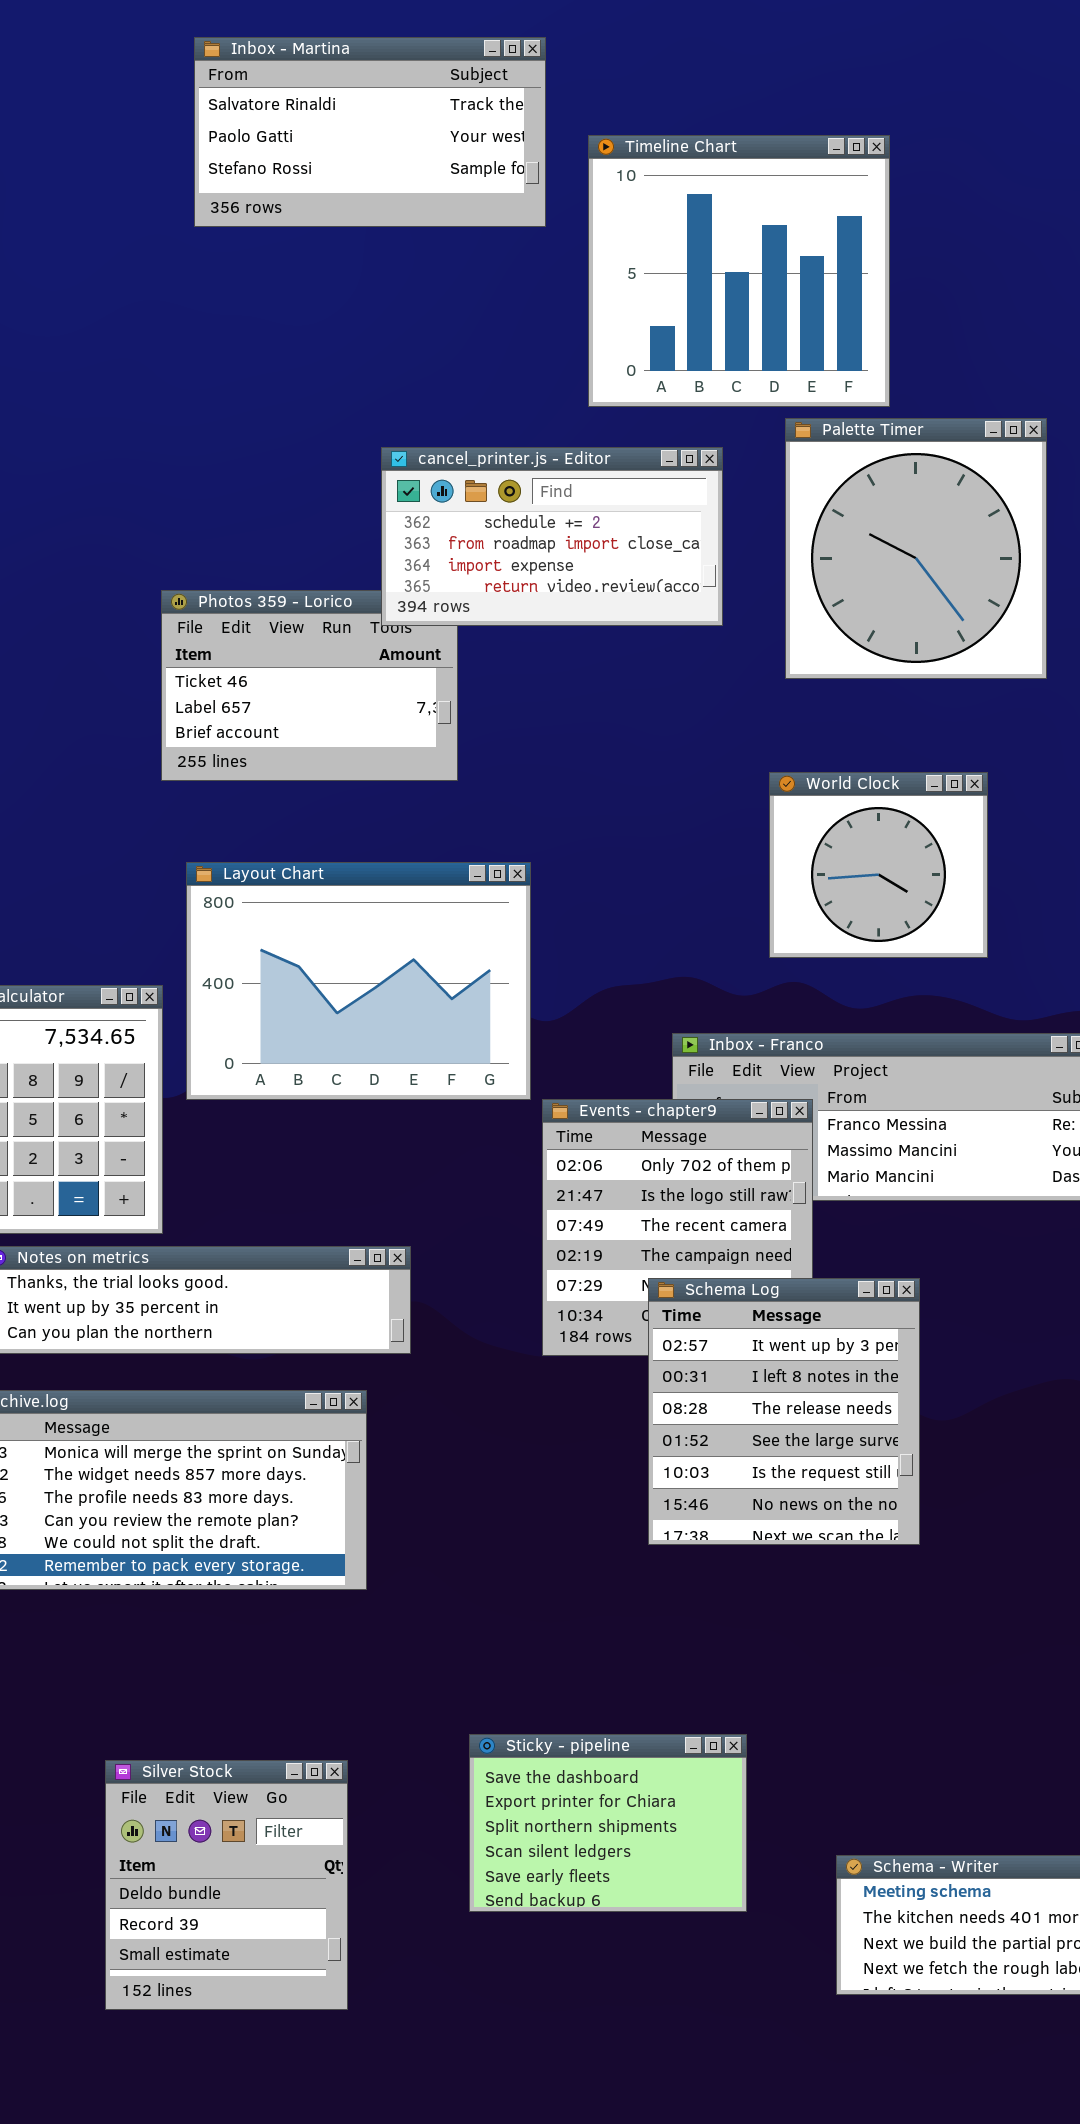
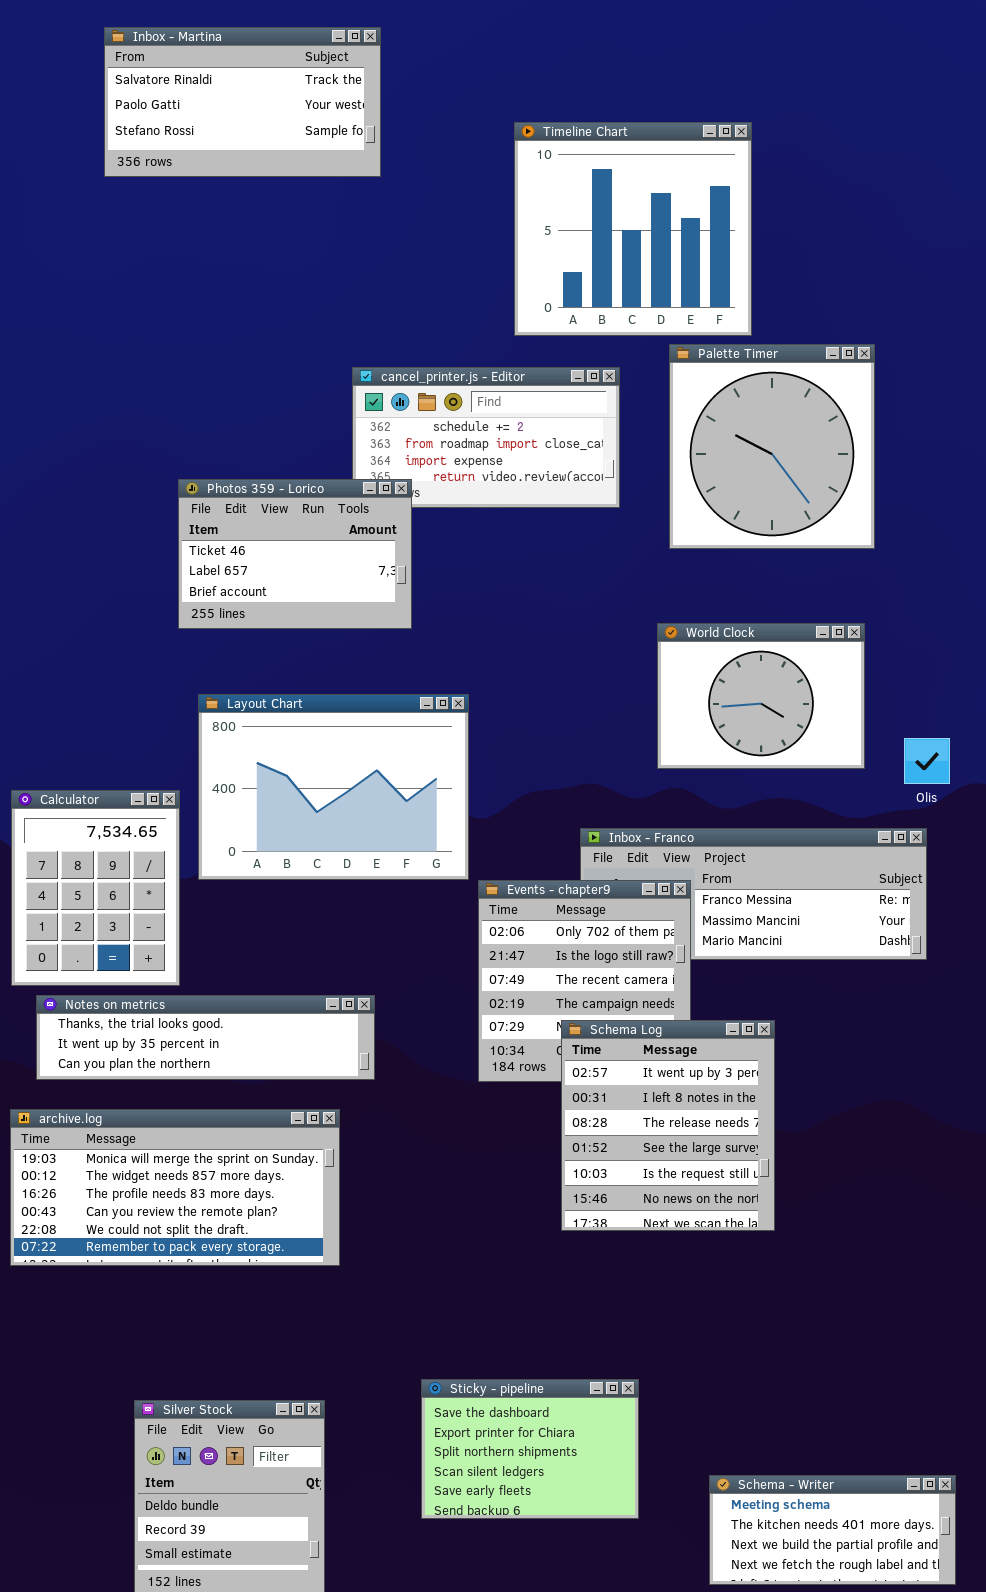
Inbox - Martina: [194,37,546,227] -> [104,27,381,177], moved
Photos 359 - Lorico: [161,590,458,781] -> [178,479,412,629], raised
World Clock: [769,772,988,958] -> [657,623,865,769], resized

